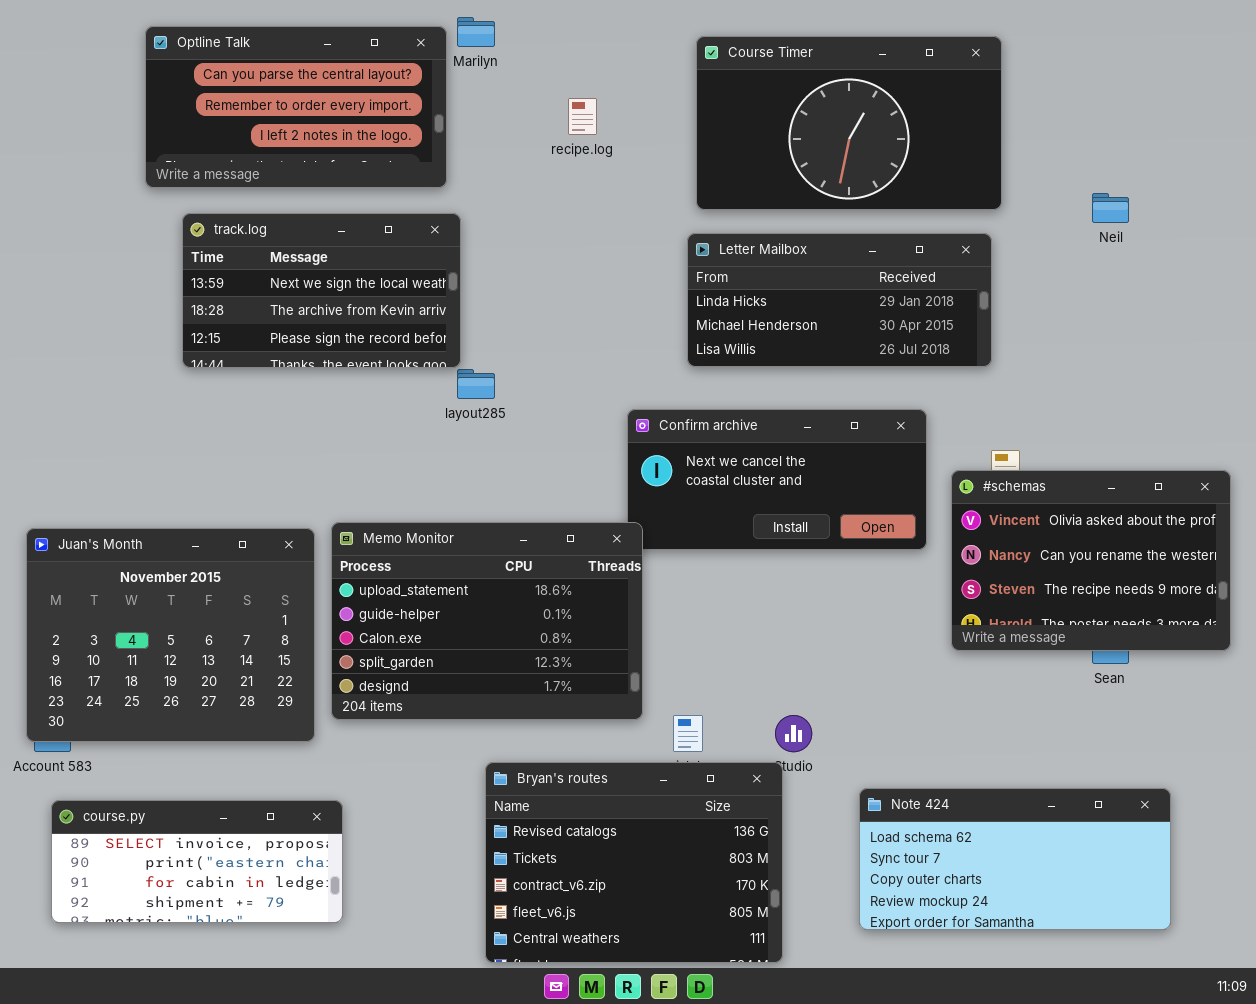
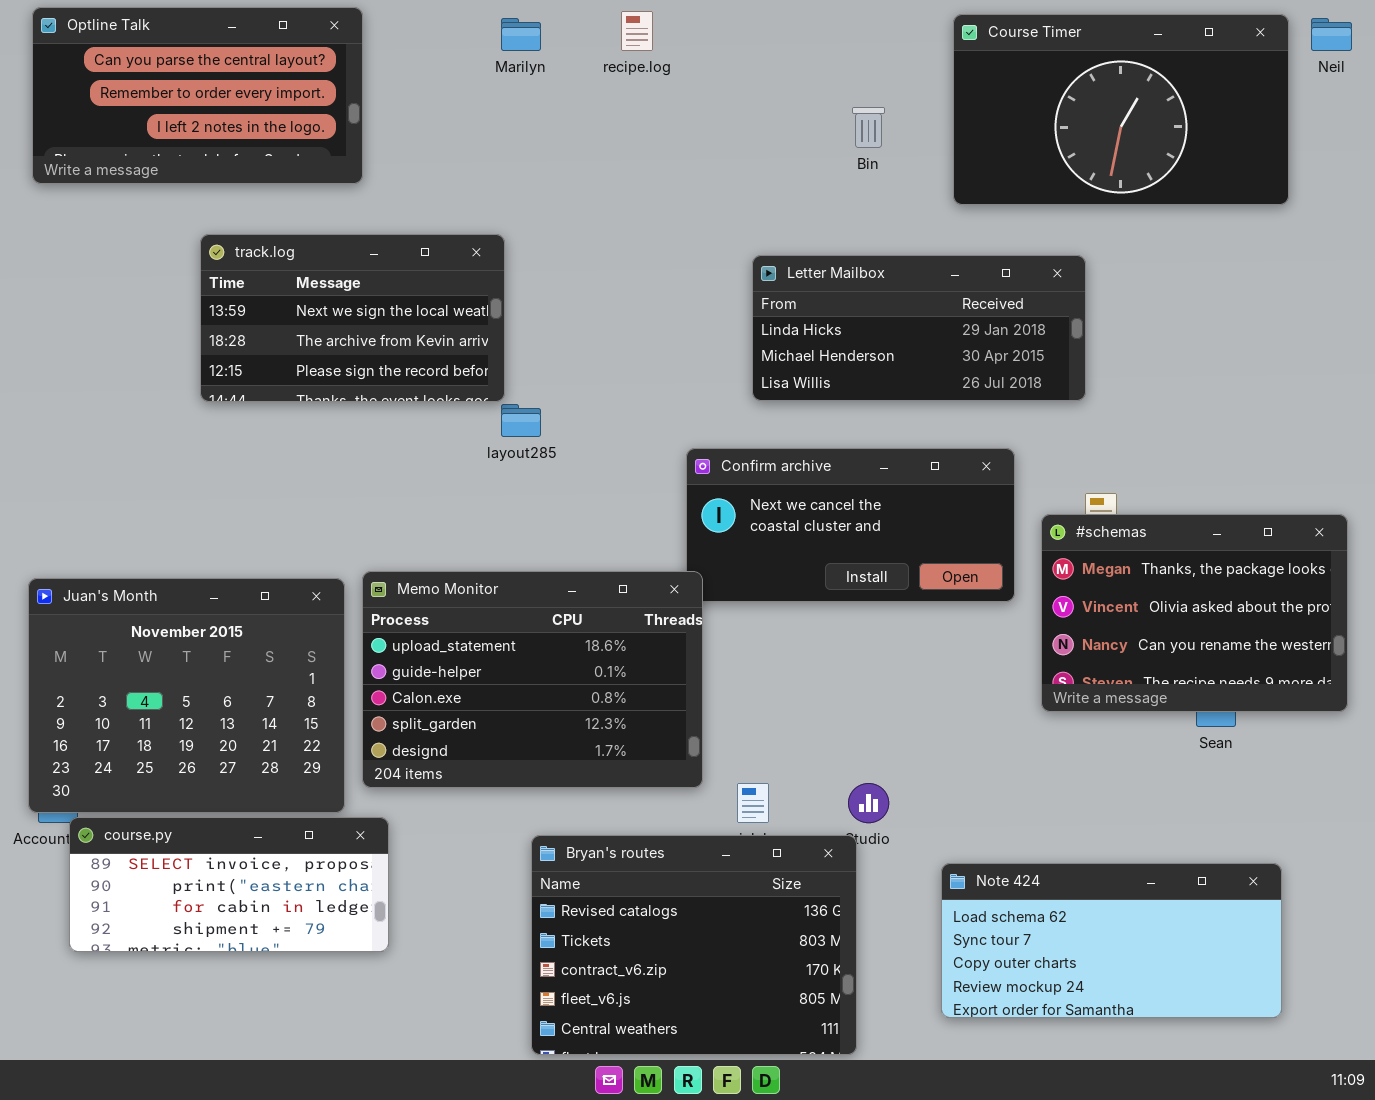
Optline Talk: [145,26,447,188] -> [32,7,363,184], moved
Course Timer: [696,36,1002,210] -> [953,14,1289,205], moved
recipe.log: [568,98,597,135] -> [621,11,653,51], moved
Neil: [1092,193,1129,223] -> [1311,18,1352,51], moved
#schemas: [951,470,1231,651] -> [1041,514,1348,712], scrolled up 1 row
course.py: [51,800,343,923] -> [69,817,389,952], moved

